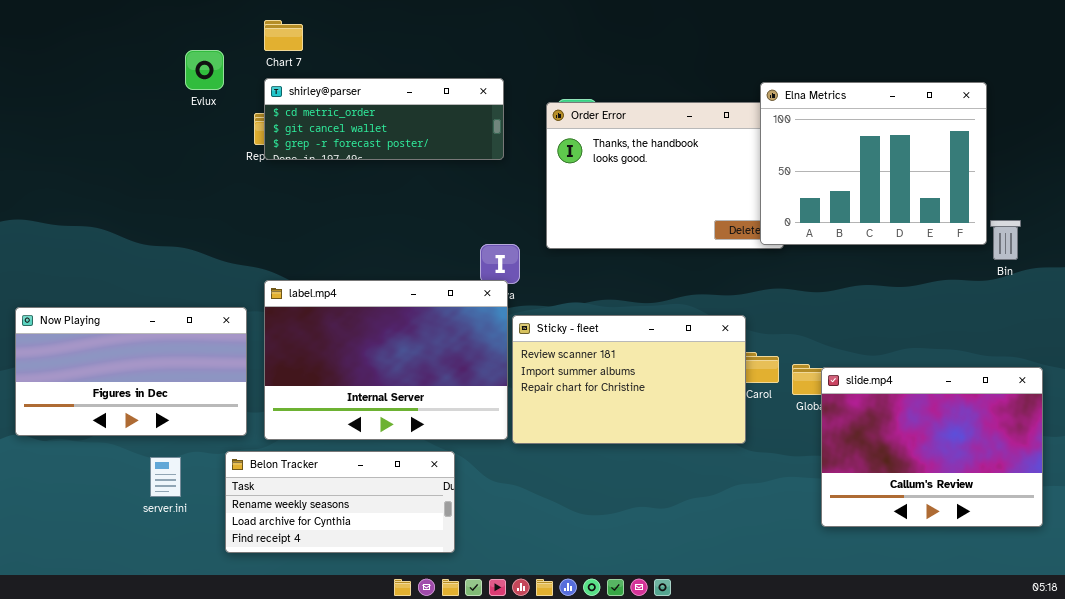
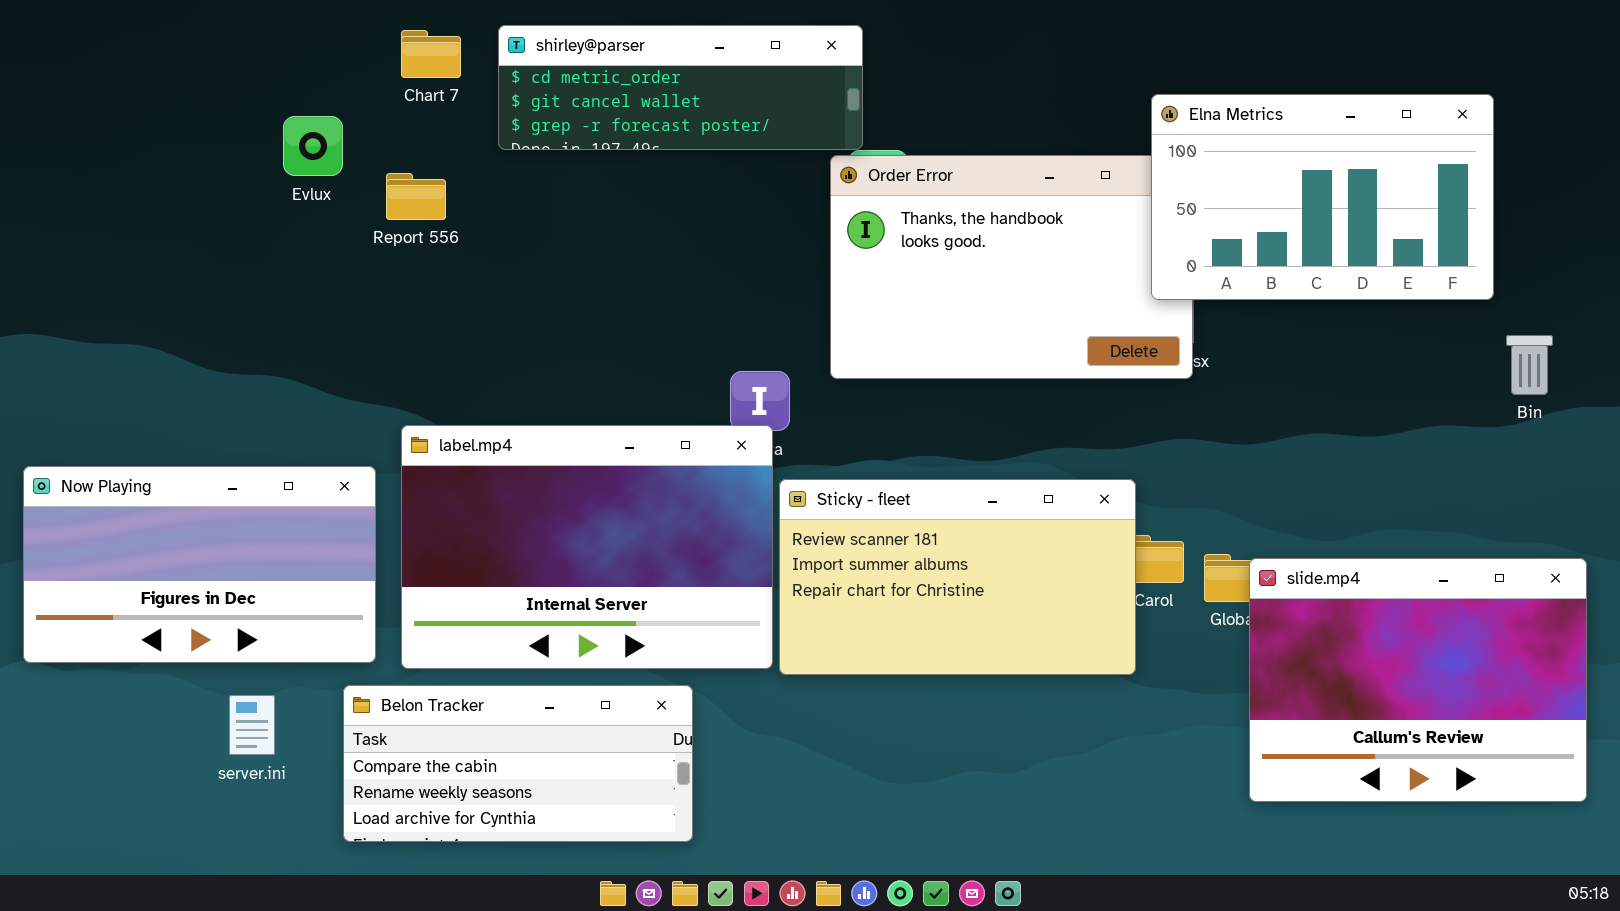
Evlux: [185,50,224,90] -> [283,116,343,176], moved
shirley@parser: [264,78,504,160] -> [498,25,863,150], moved
Elna Metrics: [760,82,987,245] -> [1151,94,1494,300], moved, resized
Belon Tracker: [225,451,455,553] -> [343,685,693,842], scrolled up 1 row

